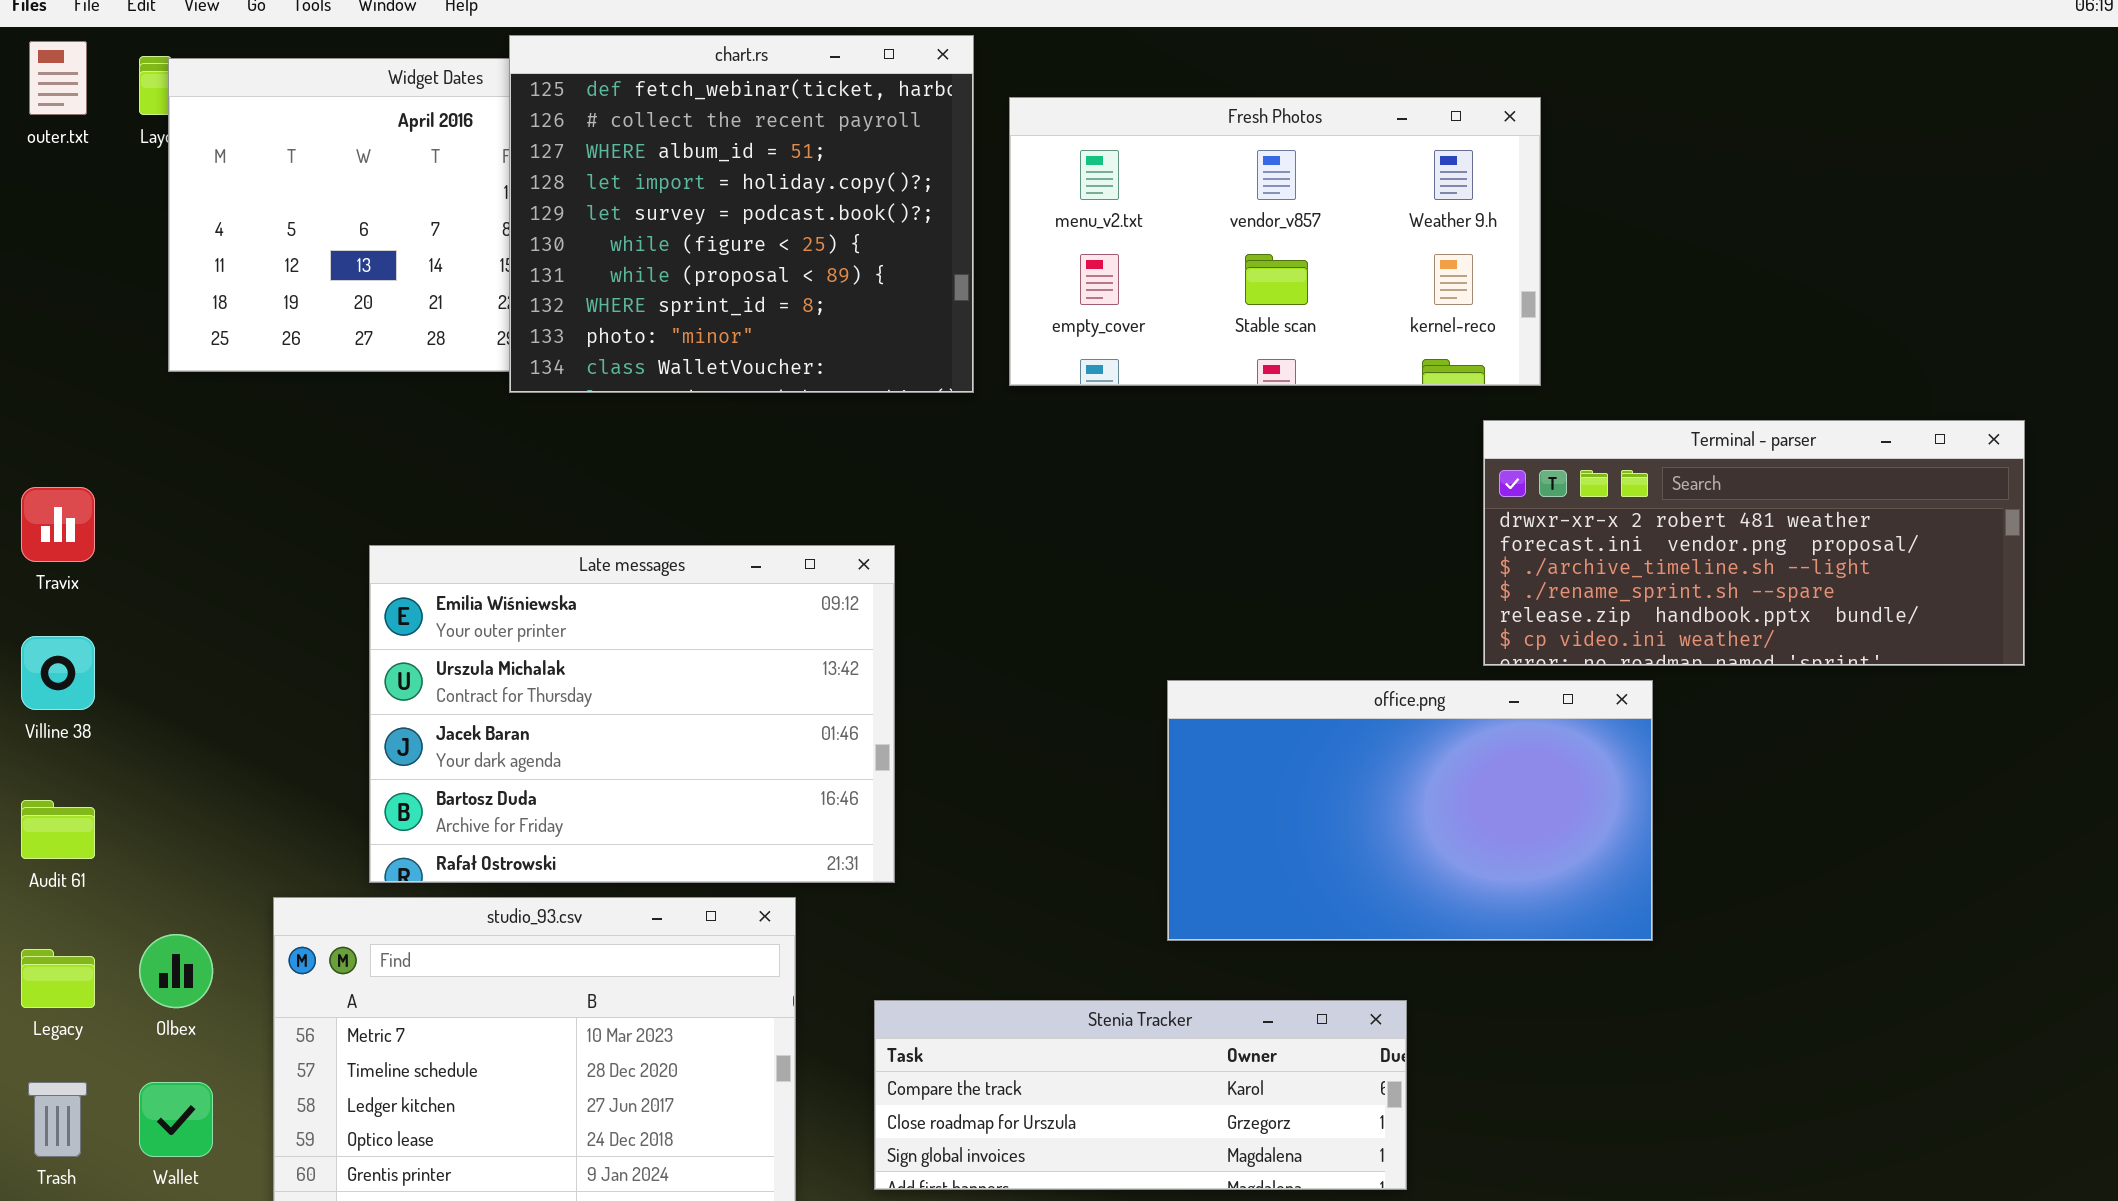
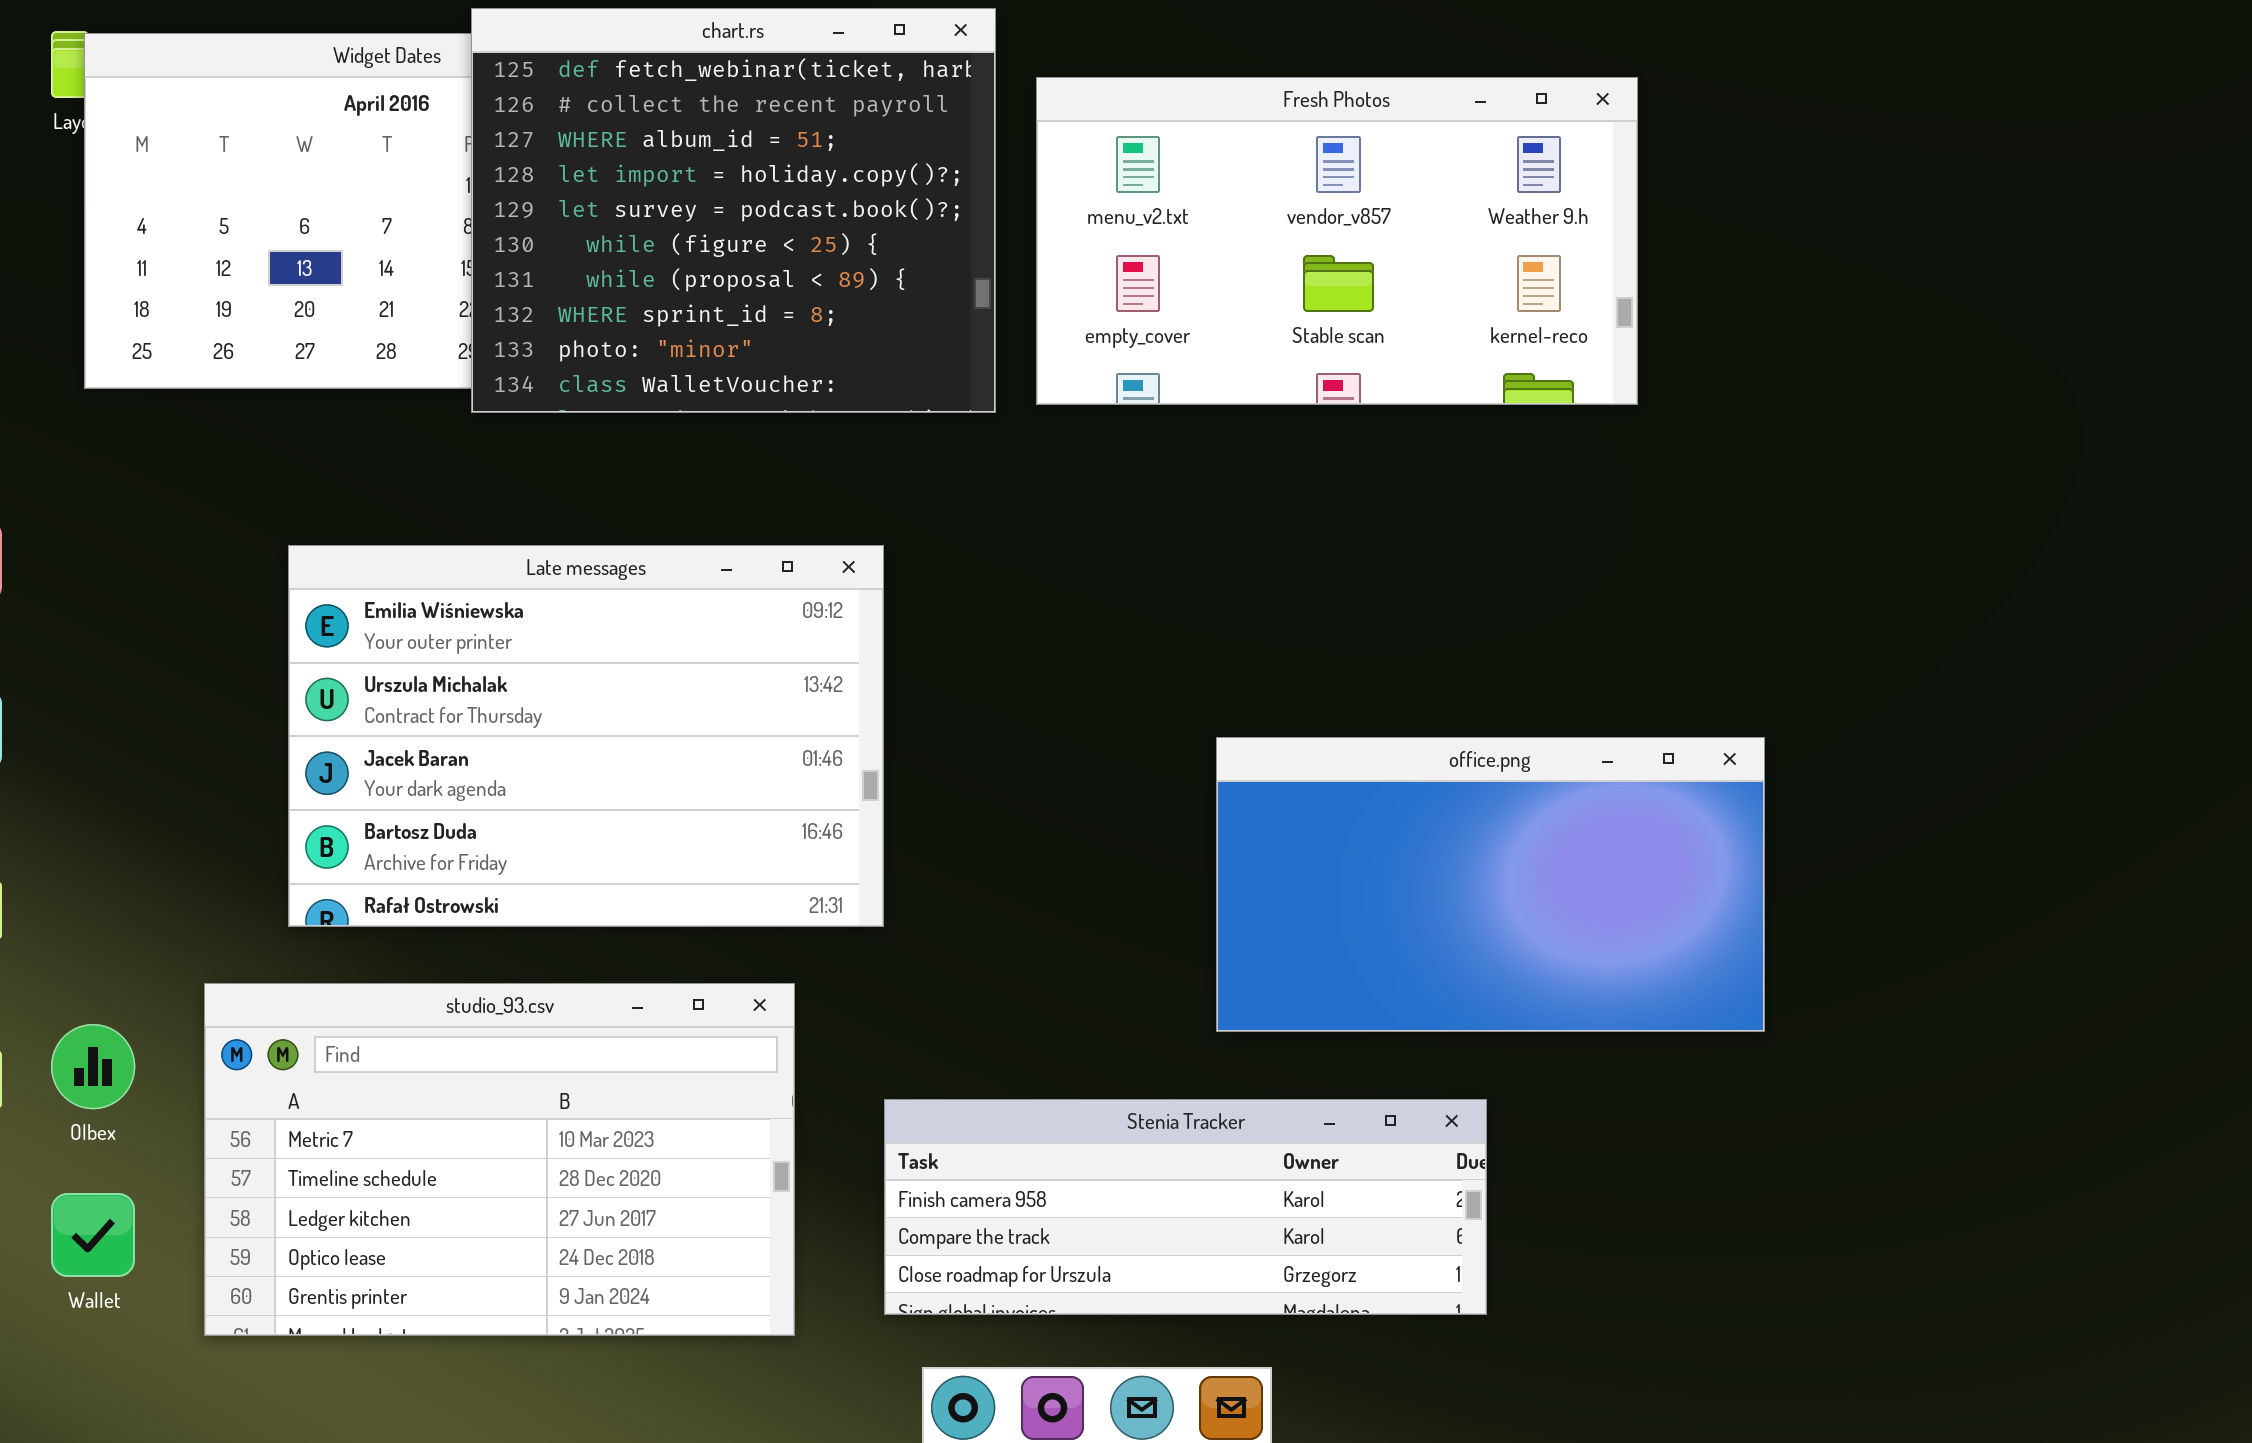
Terminal - parser: [1483,420,2025,666] -> none, closed
Late messages: [369,545,895,883] -> [288,545,884,927], moved
Stenia Tracker: [874,1000,1407,1190] -> [884,1099,1487,1315], scrolled up 1 row

